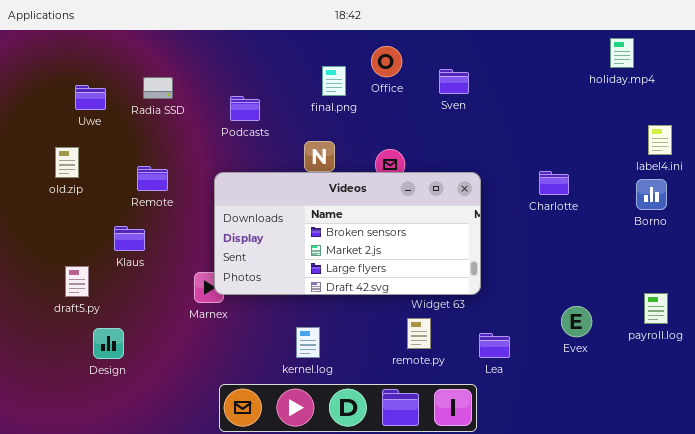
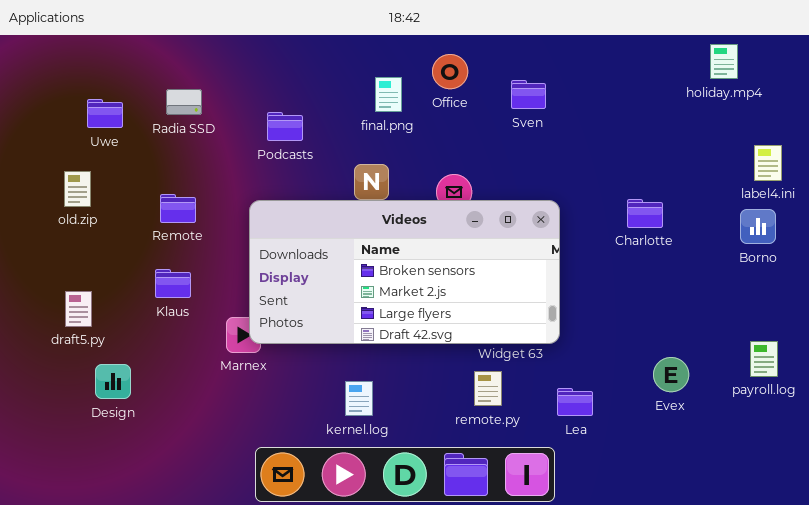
Klaus: [114,226,145,251] -> [155,269,191,298], moved
draft5.py: [65,266,89,297] -> [65,291,92,327], moved
Design: [93,328,124,359] -> [95,364,131,399], moved

